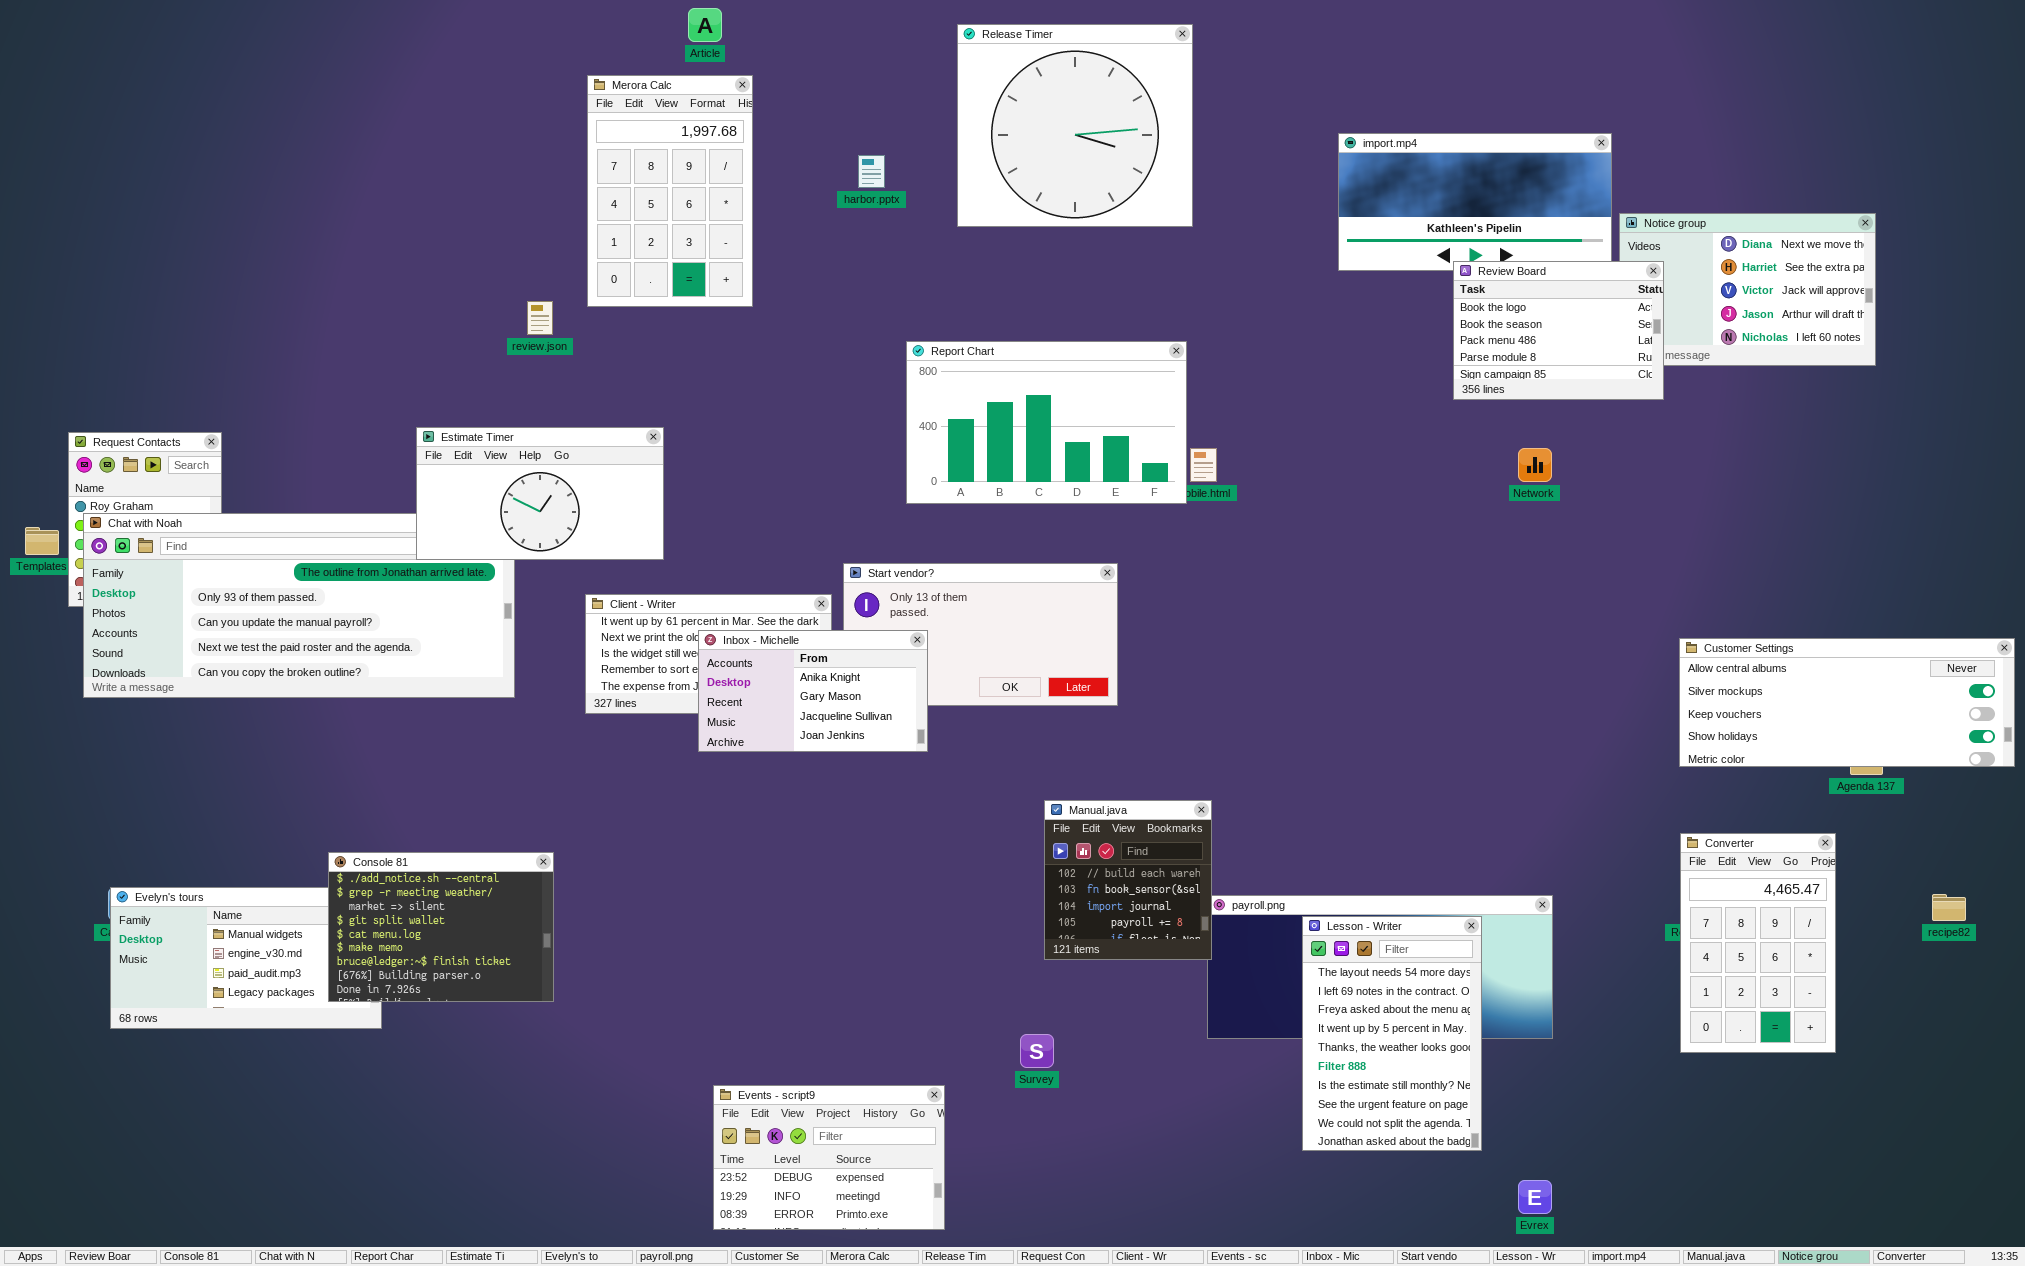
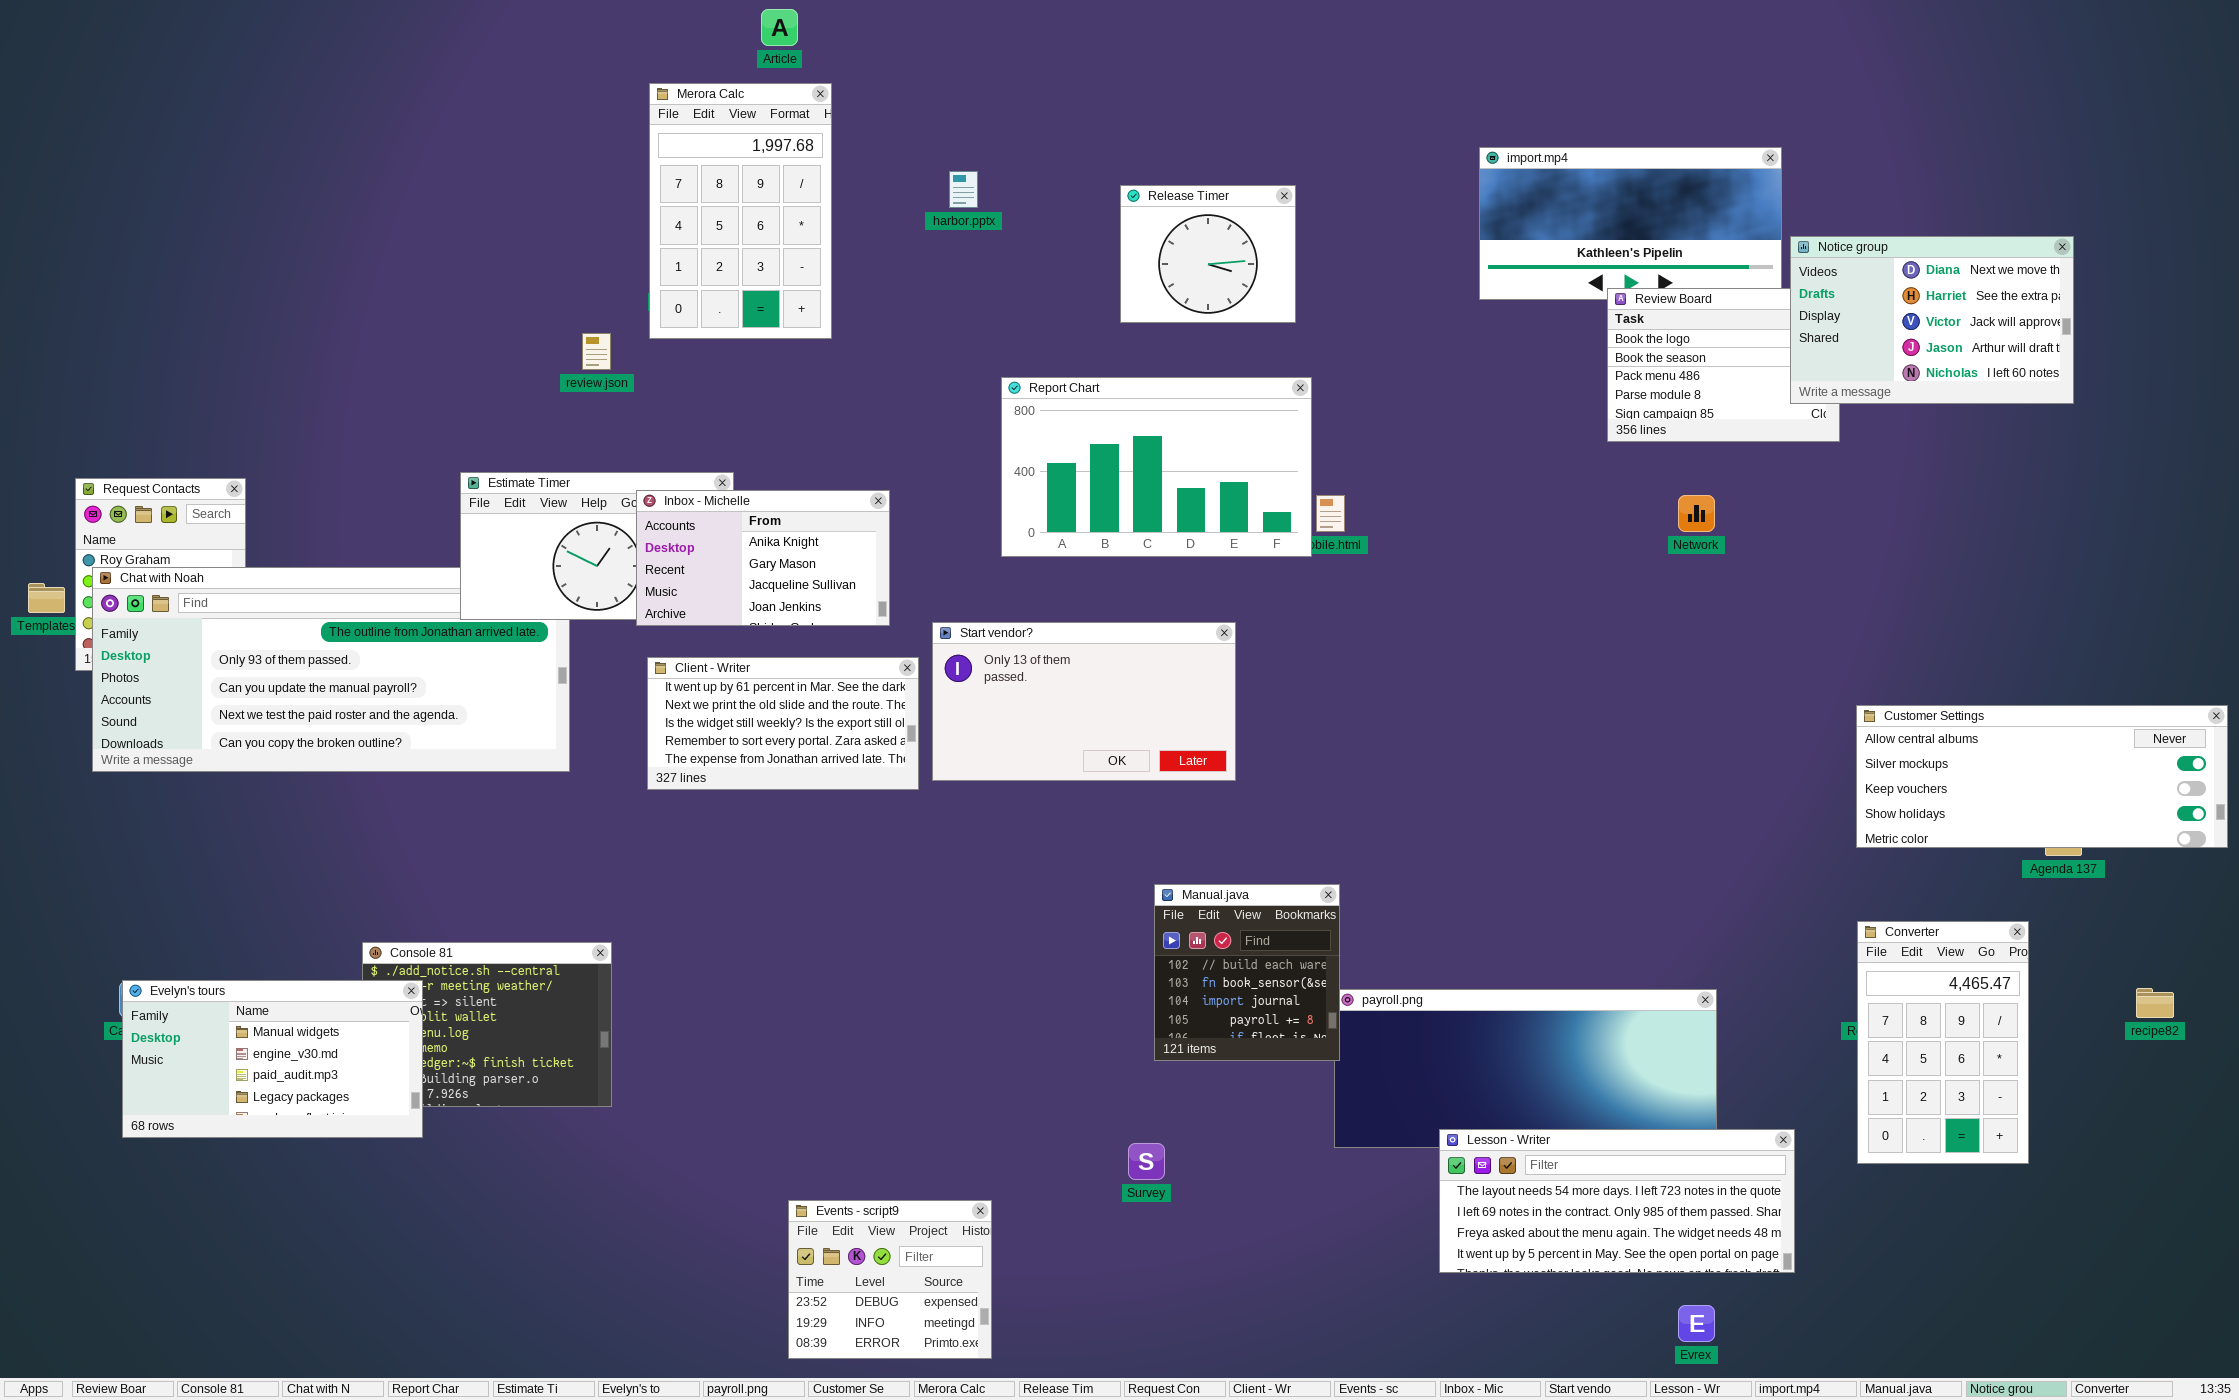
Release Timer: [957,24,1193,227] -> [1120,185,1296,323], moved, resized
Notice group: [1619,213,1876,366] -> [1790,236,2074,404], raised
Inbox - Michelle: [698,630,928,752] -> [636,490,890,626], moved
Evelyn's tours: [110,887,382,1029] -> [122,980,423,1138], raised
Lesson - Writer: [1302,916,1482,1151] -> [1439,1129,1795,1273], resized
Events - script9: [713,1085,945,1230] -> [788,1200,992,1359], resized

